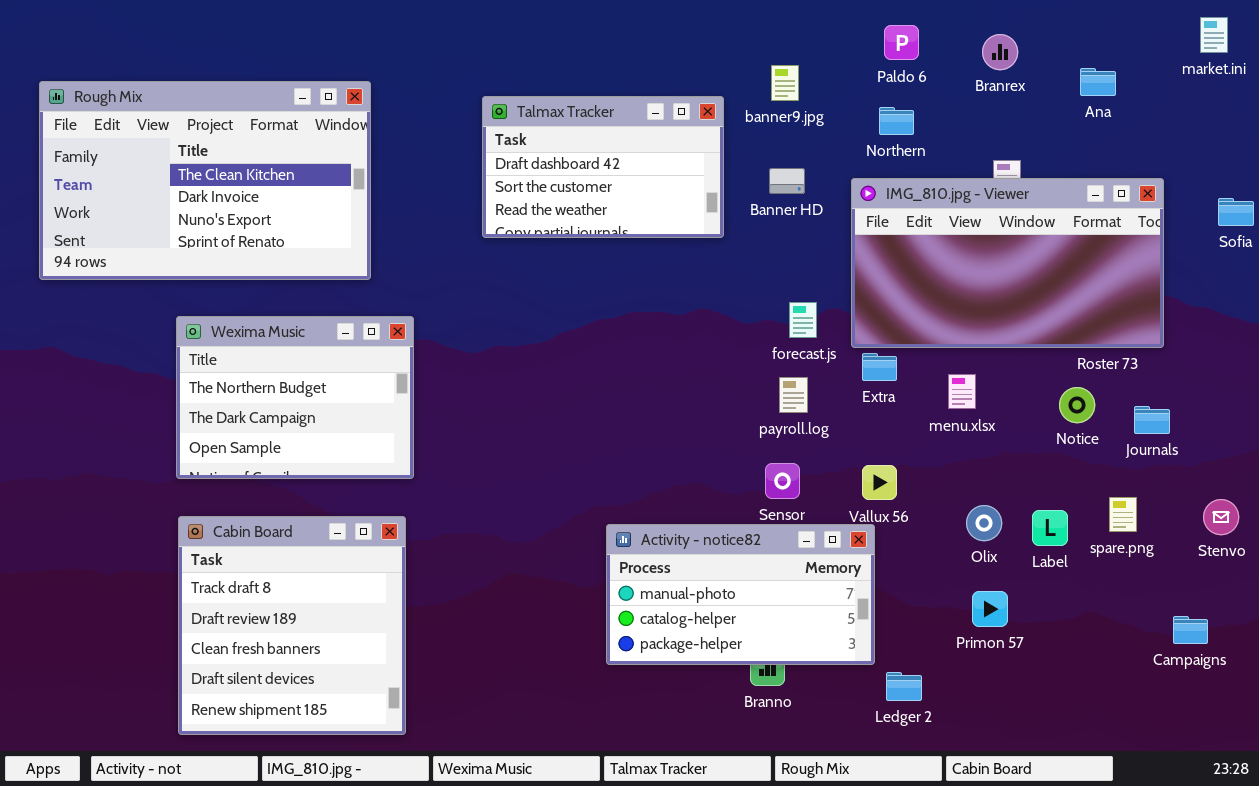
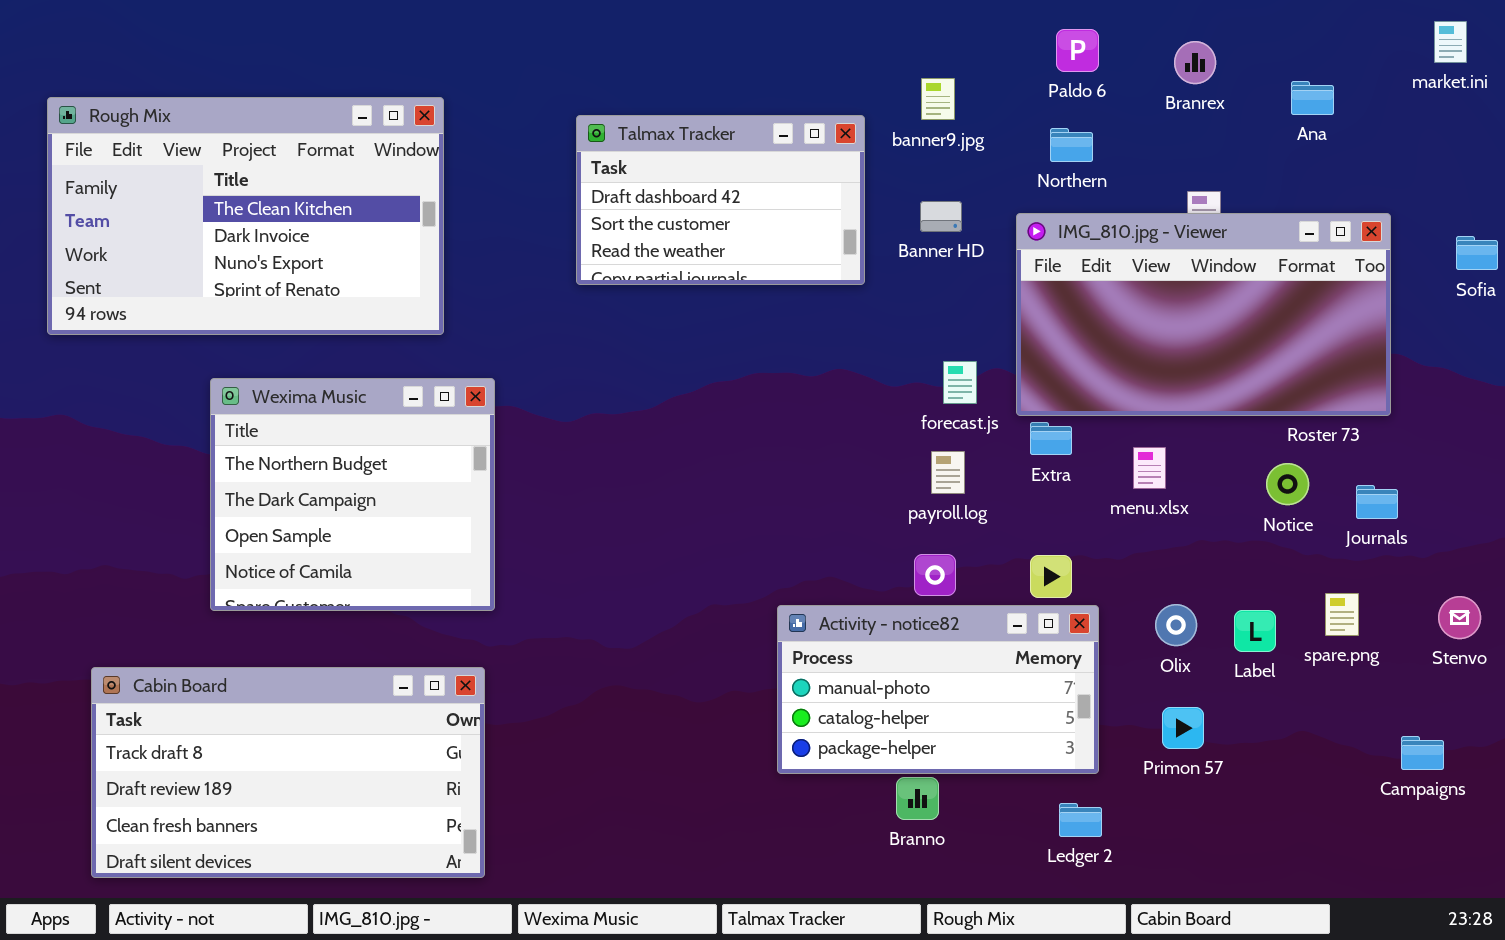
Wexima Music: [176,316,414,479] -> [210,378,495,611], resized
Cabin Board: [178,516,406,735] -> [91,667,485,878], resized
Activity - notice82: [606,524,875,665] -> [777,605,1099,774], moved

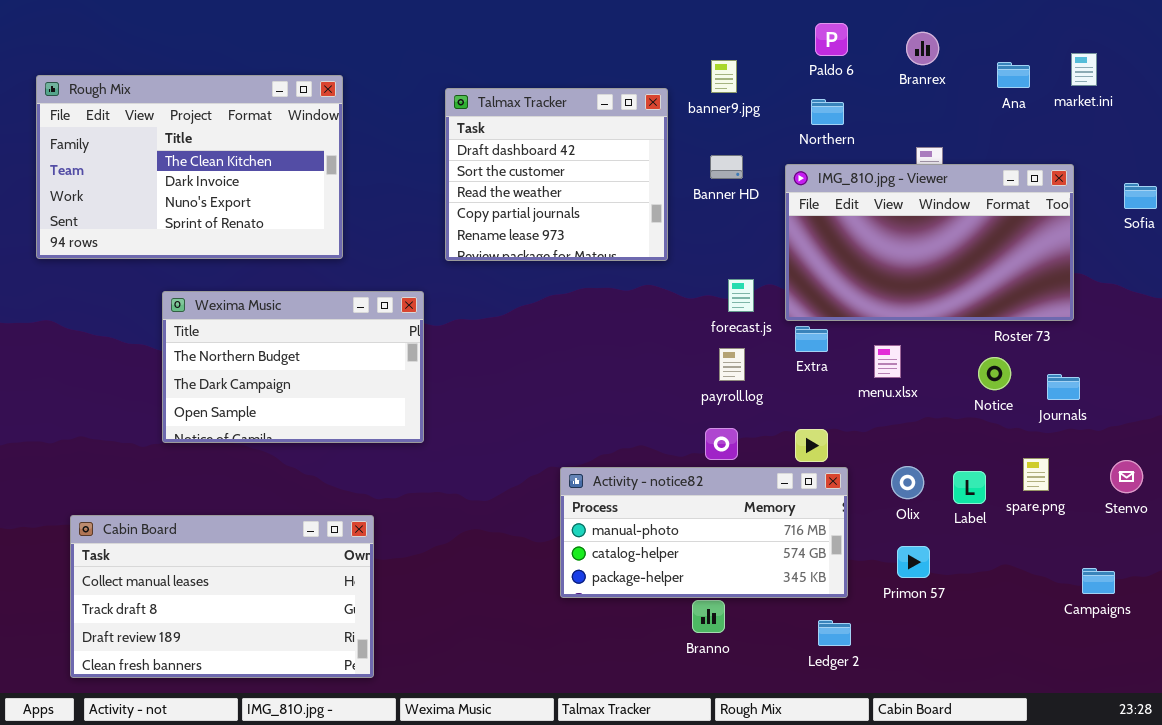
market.ini: [1434,21,1467,63] -> [1071,53,1097,86], moved
Talmax Tracker: [576,115,865,285] -> [445,88,668,261], resized
Wexima Music: [210,378,495,611] -> [162,291,424,443], resized
Activity - notice82: [777,605,1099,774] -> [560,467,848,598], resized
Cabin Board: [91,667,485,878] -> [70,515,374,678], scrolled up 1 row

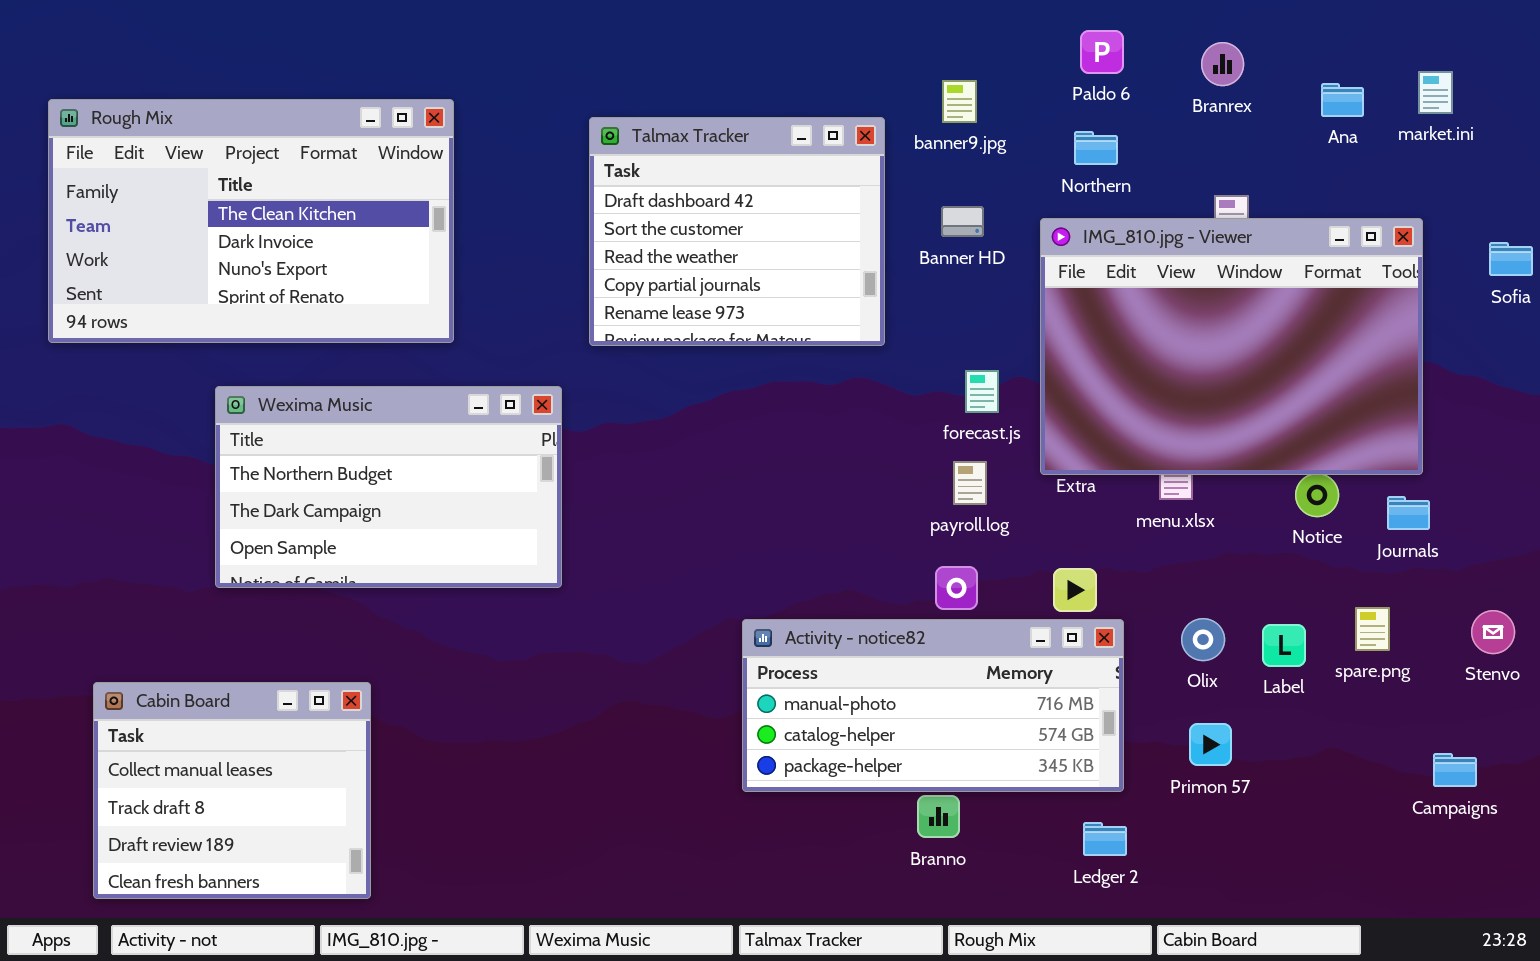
IMG_810.jpg - Viewer: [785,164,1074,321] -> [1040,218,1423,475], resized
Cabin Board: [70,515,374,678] -> [93,682,371,899], resized

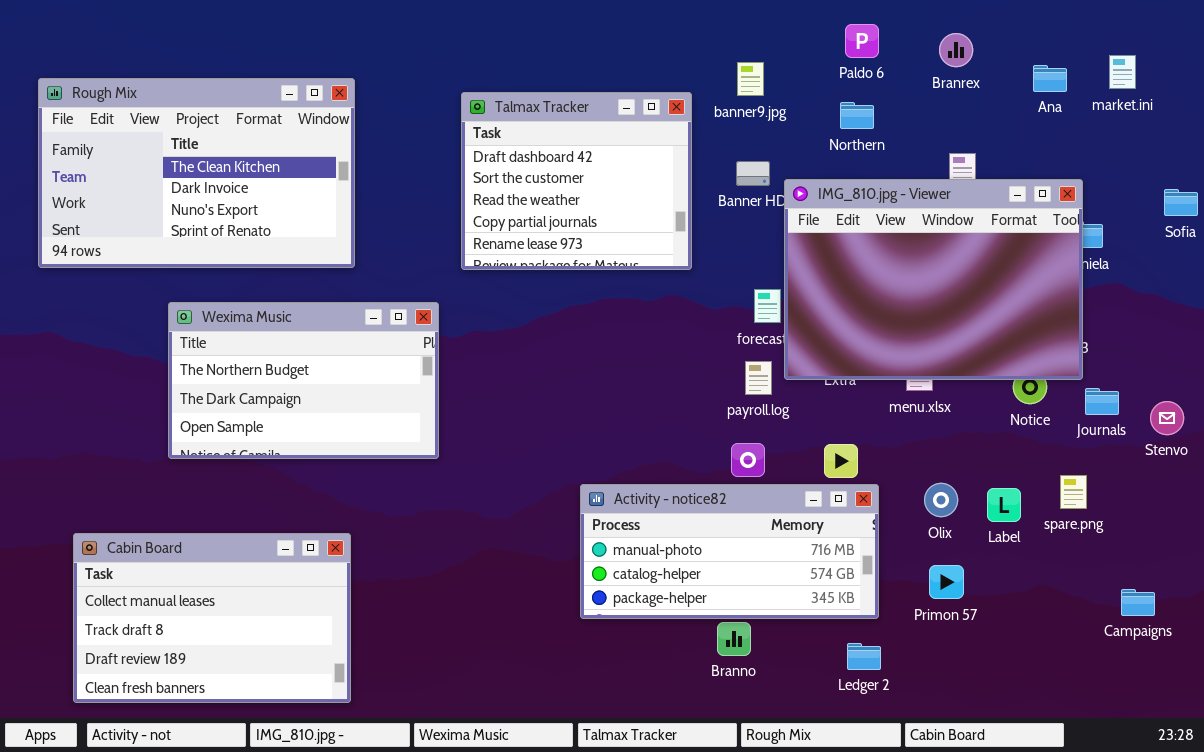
IMG_810.jpg - Viewer: [1040,218,1423,475] -> [784,179,1083,380], moved
Stenvo: [1471,610,1515,654] -> [1150,401,1184,435], moved
Cabin Board: [93,682,371,899] -> [73,533,351,703], resized

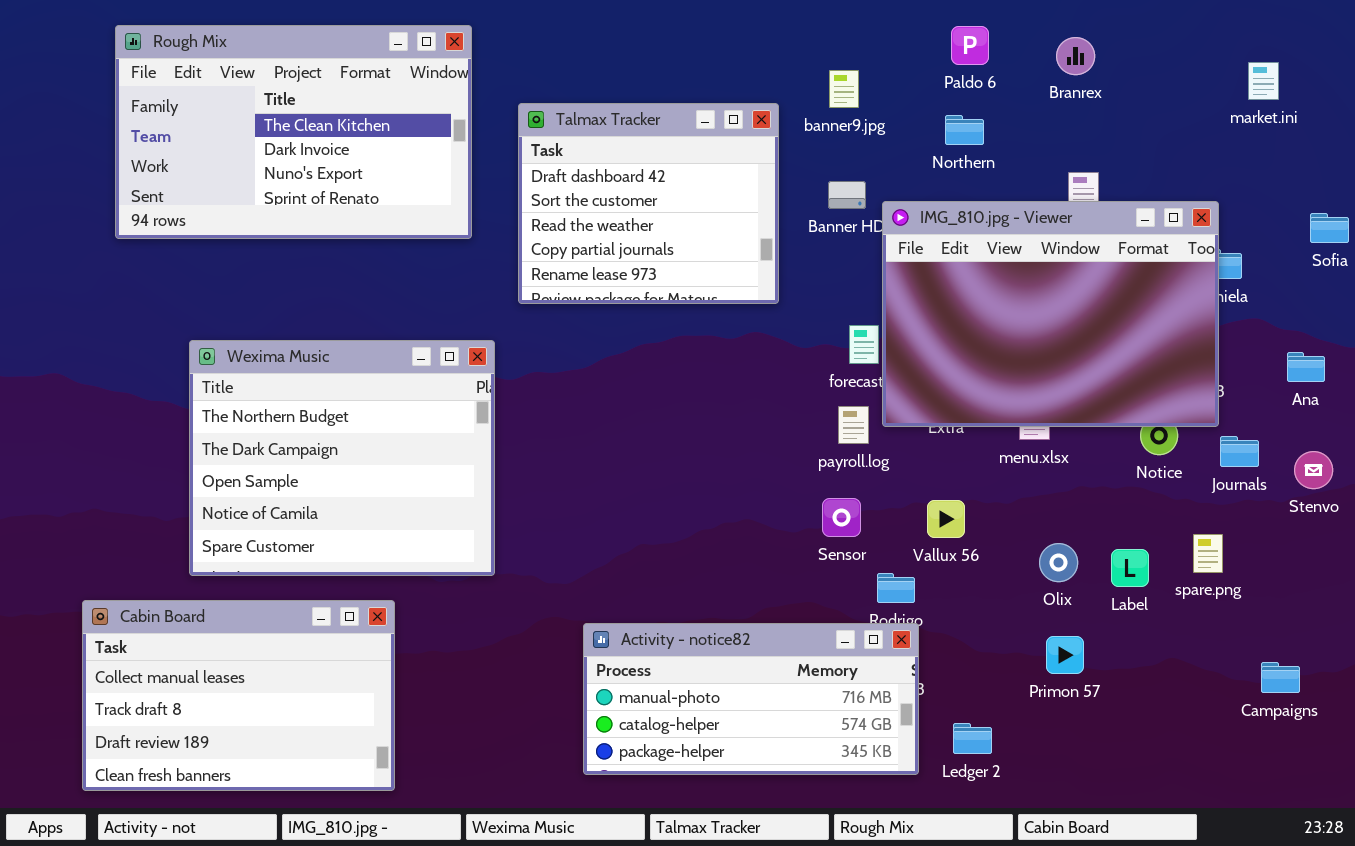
Ana: [1033,65,1067,92] -> [1287,352,1325,382], moved
Rough Mix: [38,78,355,268] -> [115,25,472,239], moved
Wexima Music: [168,302,439,459] -> [189,340,495,576], resized
Activity - notice82: [580,484,879,619] -> [583,623,919,775], moved

